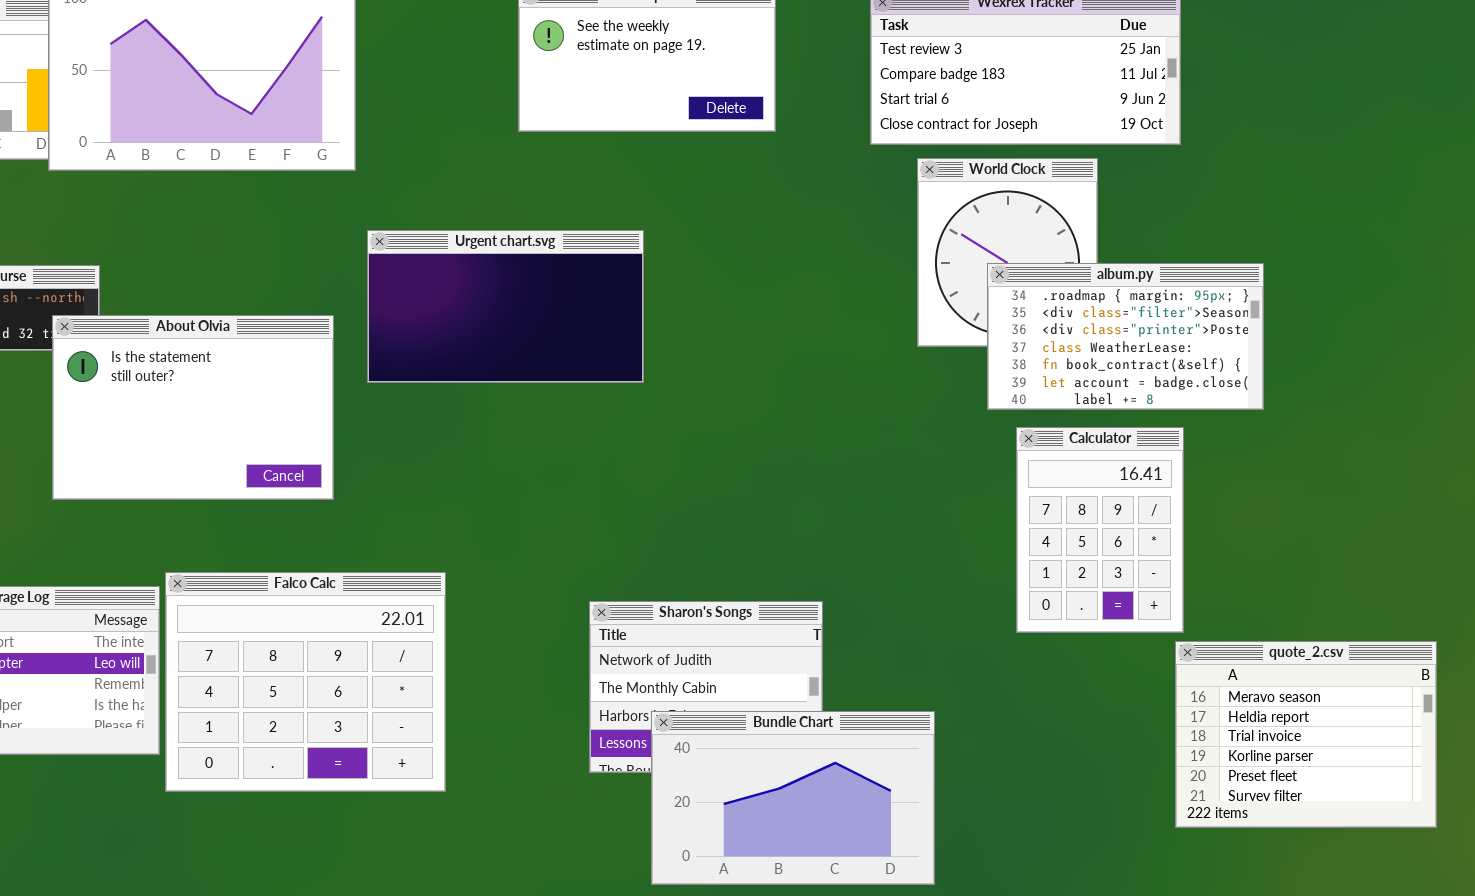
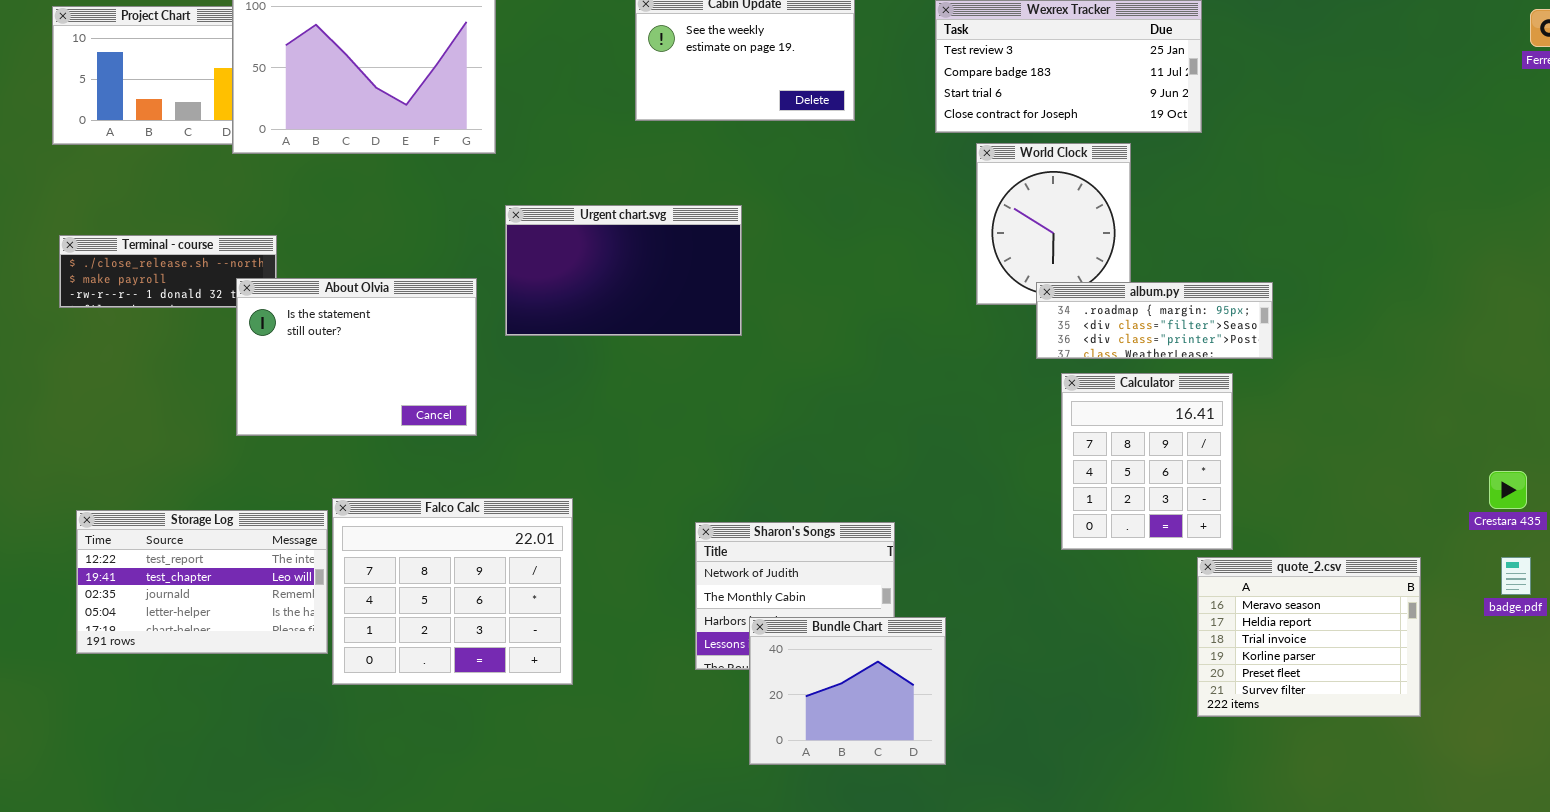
album.py: [987,263,1264,410] -> [1036,282,1273,359], resized
Calculator: [1016,427,1184,633] -> [1061,373,1233,550], resized
Bundle Chart: [651,711,935,885] -> [749,617,946,765], resized

